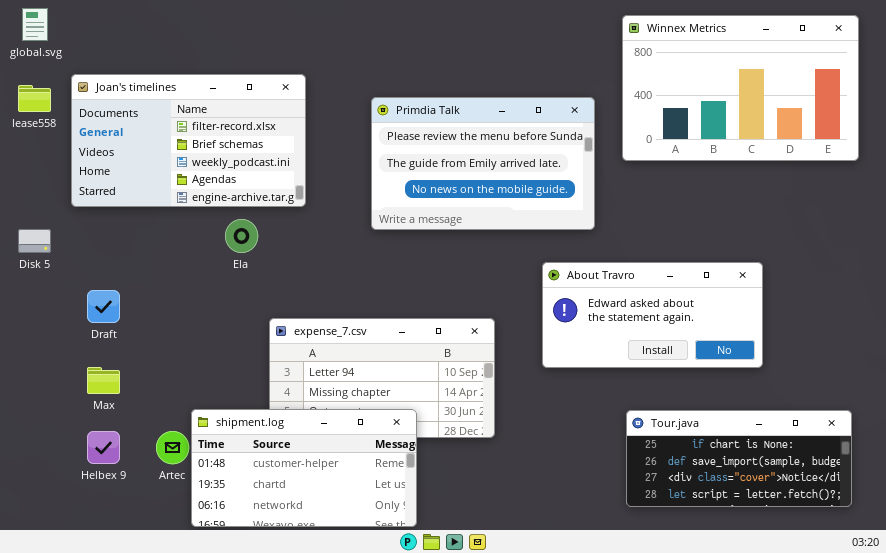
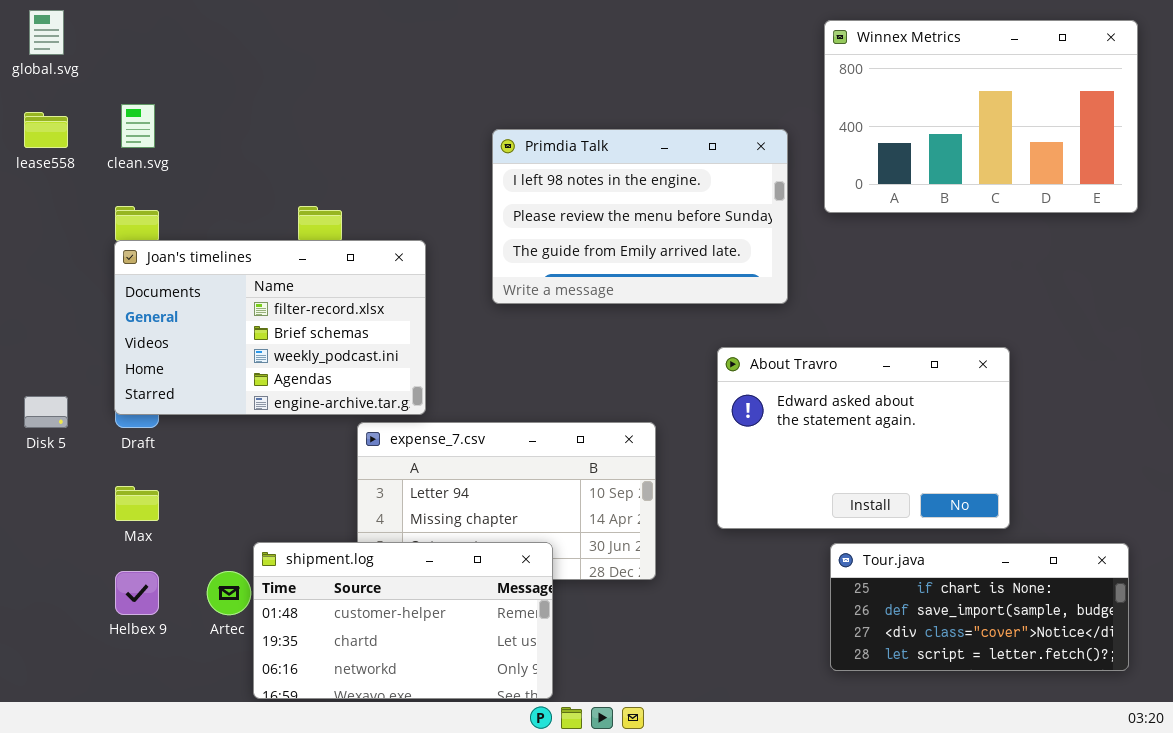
Joan's timelines: [71,74,306,207] -> [114,240,426,415], moved
Primdia Talk: [371,97,595,230] -> [492,129,788,304], scrolled up 1 row
Disk 5: [18,229,51,253] -> [24,396,68,428], moved
About Travro: [542,262,763,368] -> [717,347,1010,529], resized

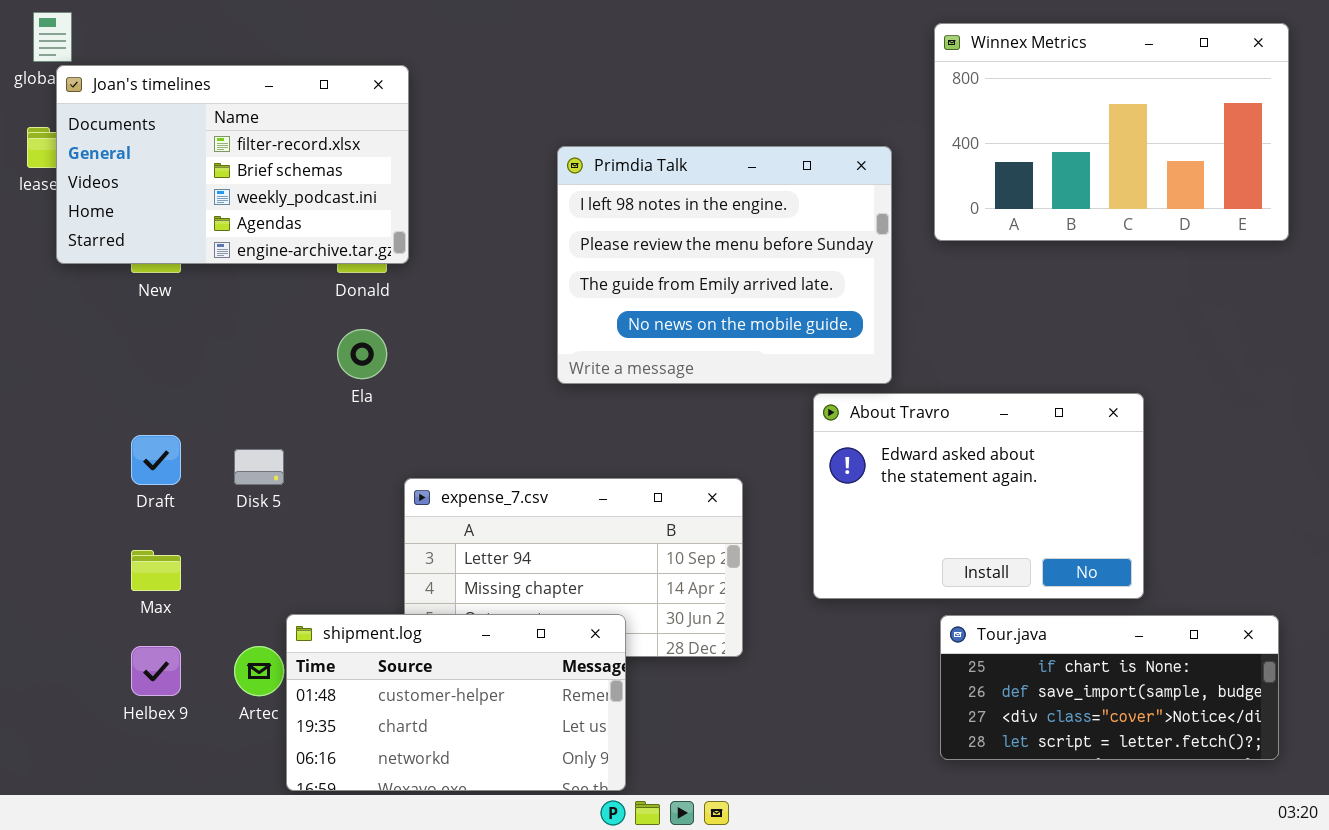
Primdia Talk: [492,129,788,304] -> [557,146,892,384], resized
Joan's timelines: [114,240,426,415] -> [56,65,409,264], moved
Disk 5: [24,396,68,428] -> [234,449,284,485], moved

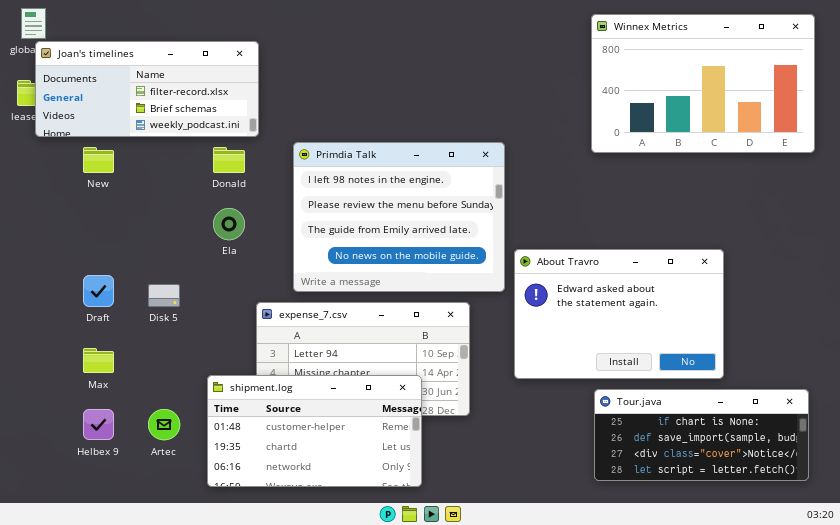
Joan's timelines: [56,65,409,264] -> [35,41,259,137], resized
Primdia Talk: [557,146,892,384] -> [293,142,505,292], moved
shipment.log: [286,614,626,791] -> [207,375,422,487], moved

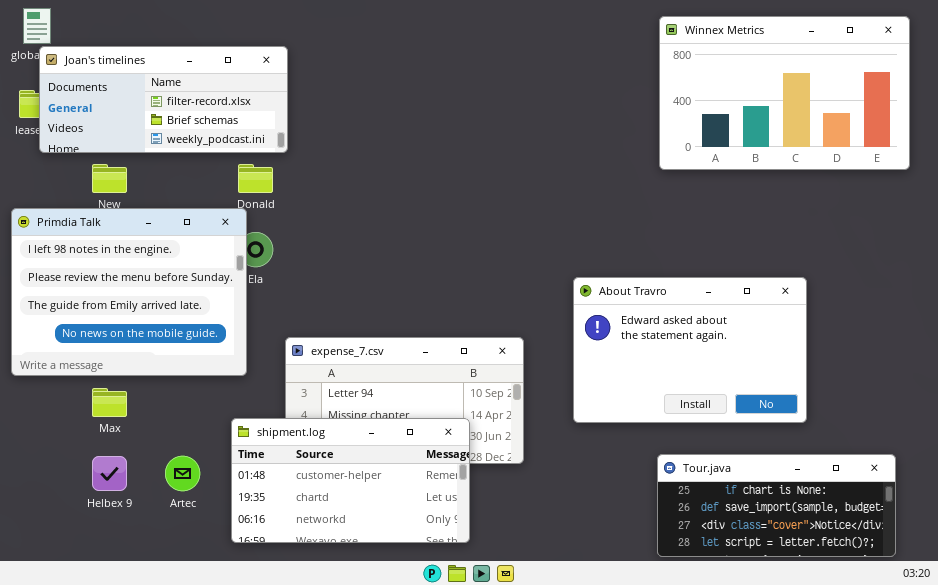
Primdia Talk: [293,142,505,292] -> [11,208,247,376], moved
Tour.java: [594,389,809,481] -> [657,454,896,557], moved

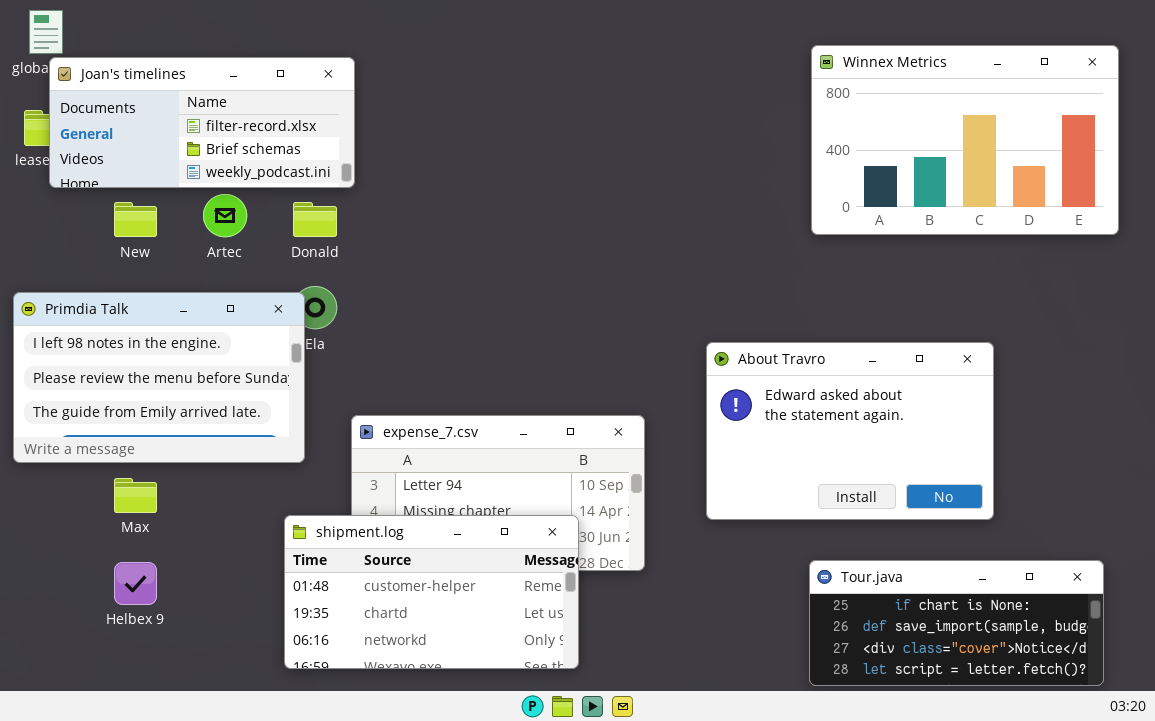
Winnex Metrics: [659,16,910,170] -> [811,45,1119,235], moved
Primdia Talk: [11,208,247,376] -> [13,292,305,463], resized
Artec: [165,456,200,491] -> [203,194,247,237], moved

